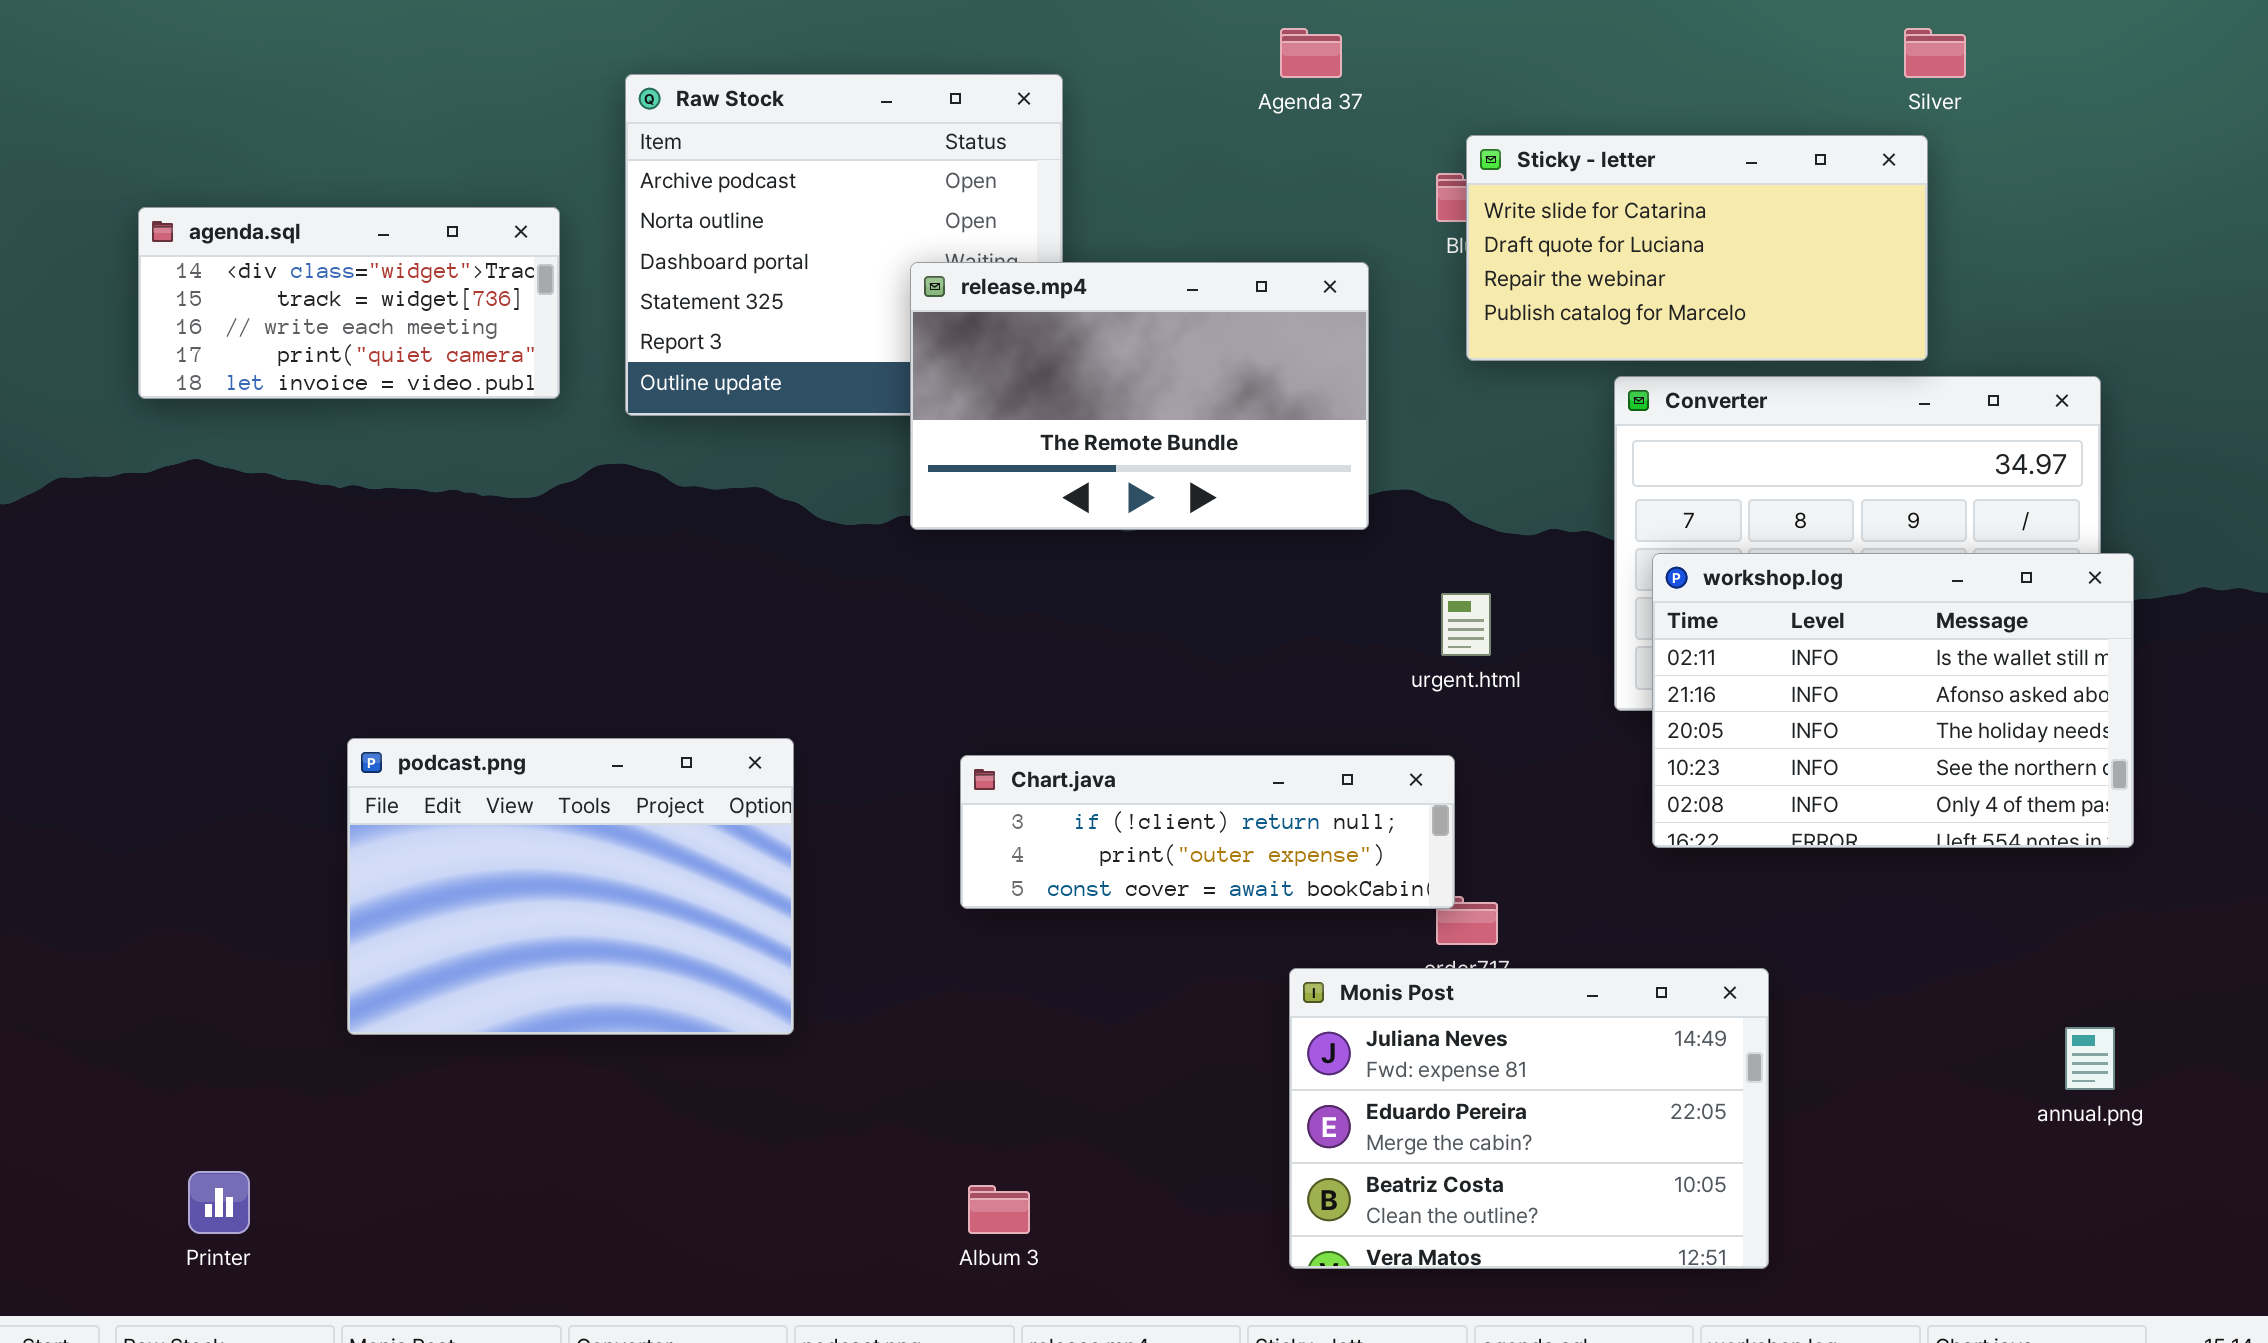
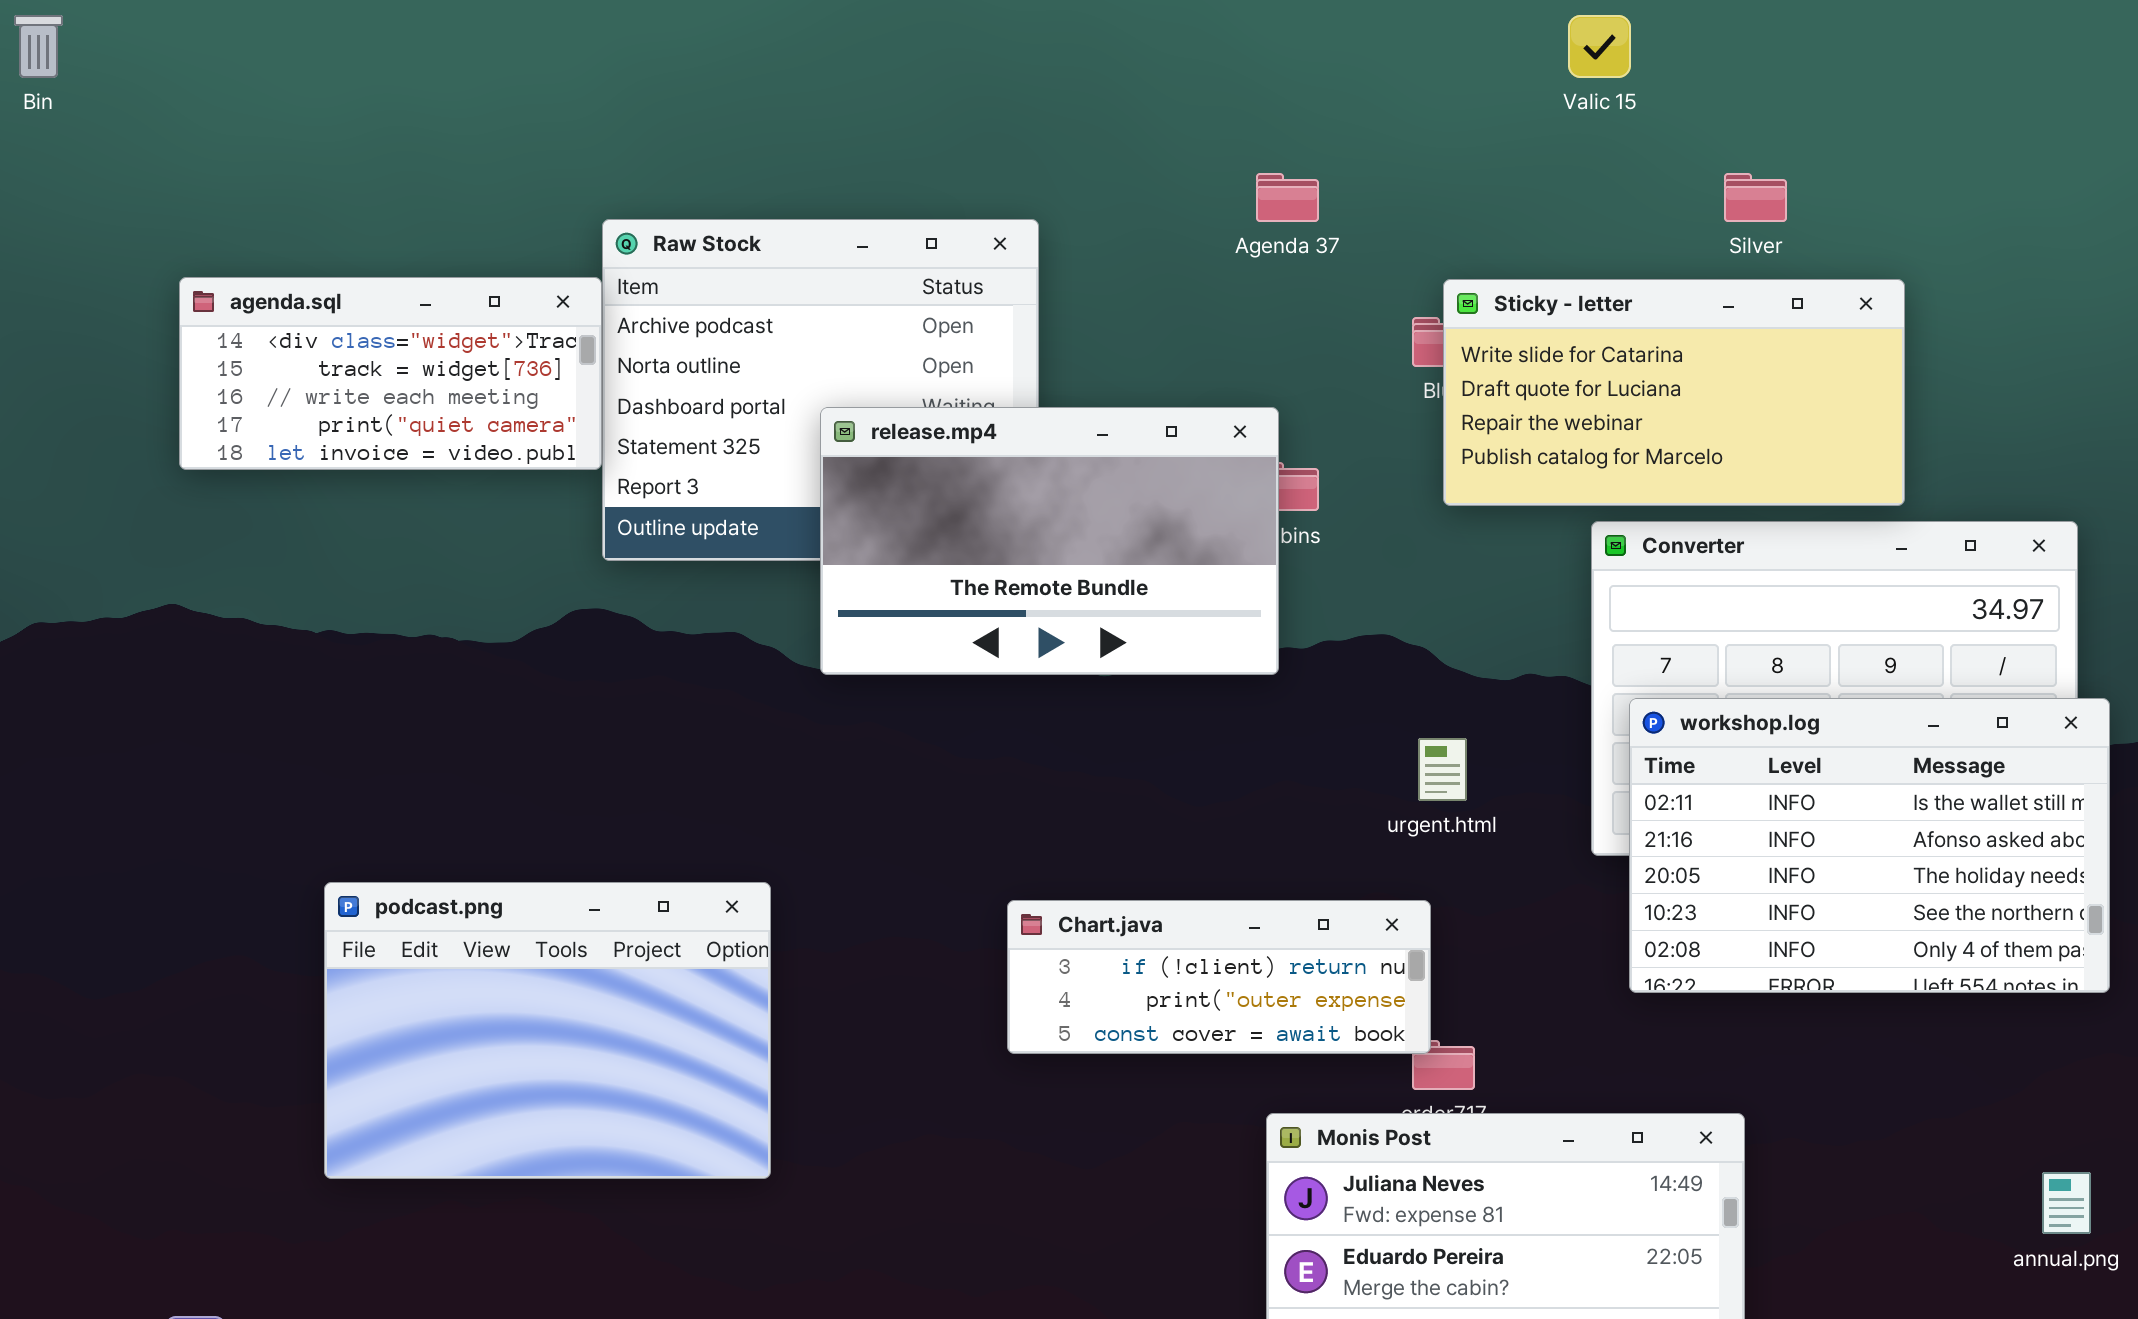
Silver: [1904,28,1966,78] -> [1724,173,1787,222], moved
agenda.sql: [138,207,560,399] -> [179,277,602,470], moved
release.mp4: [910,262,1369,530] -> [820,407,1279,675], moved
Chart.java: [960,755,1455,909] -> [1007,900,1431,1054], resized

